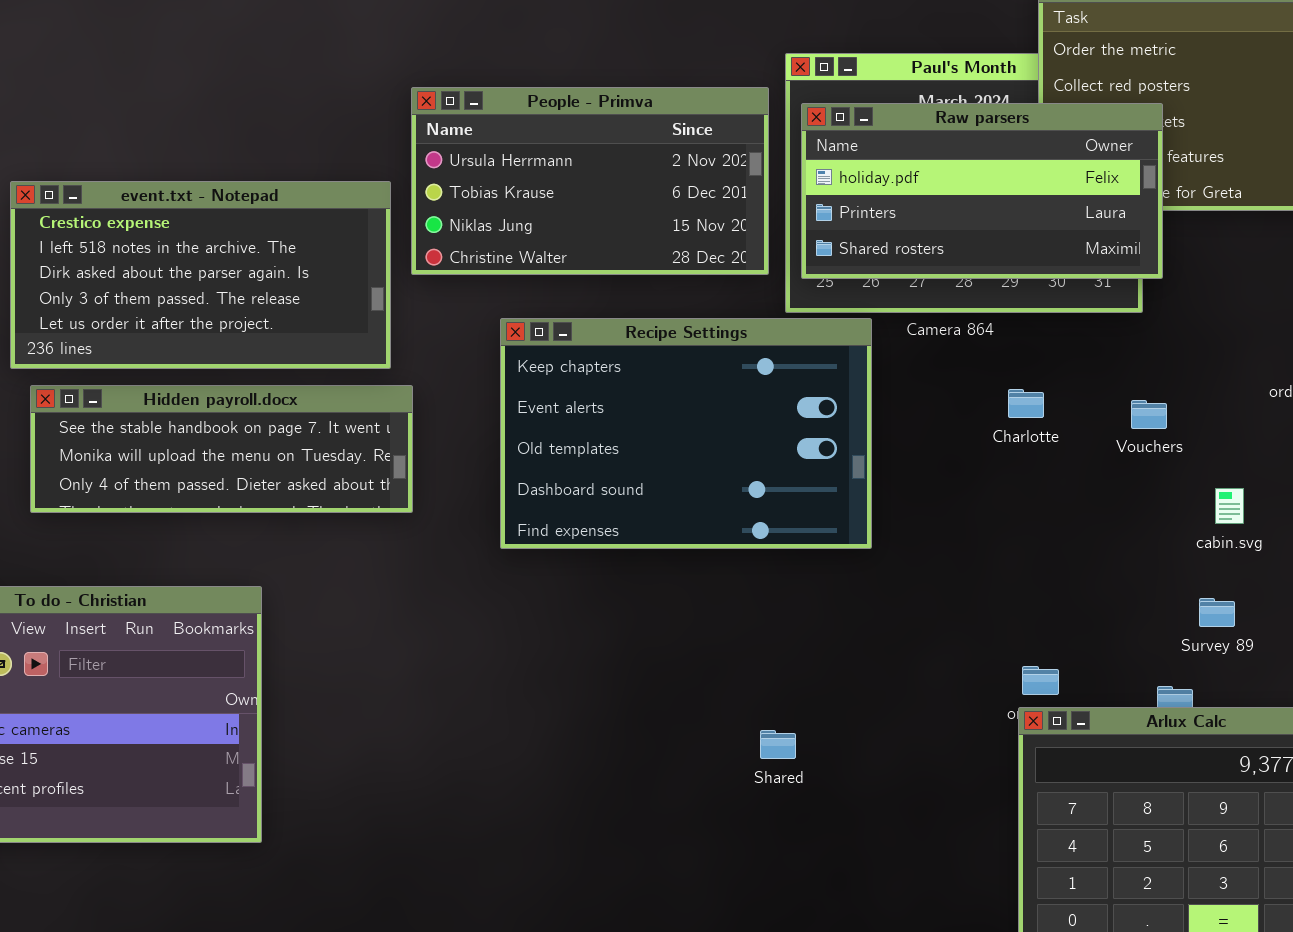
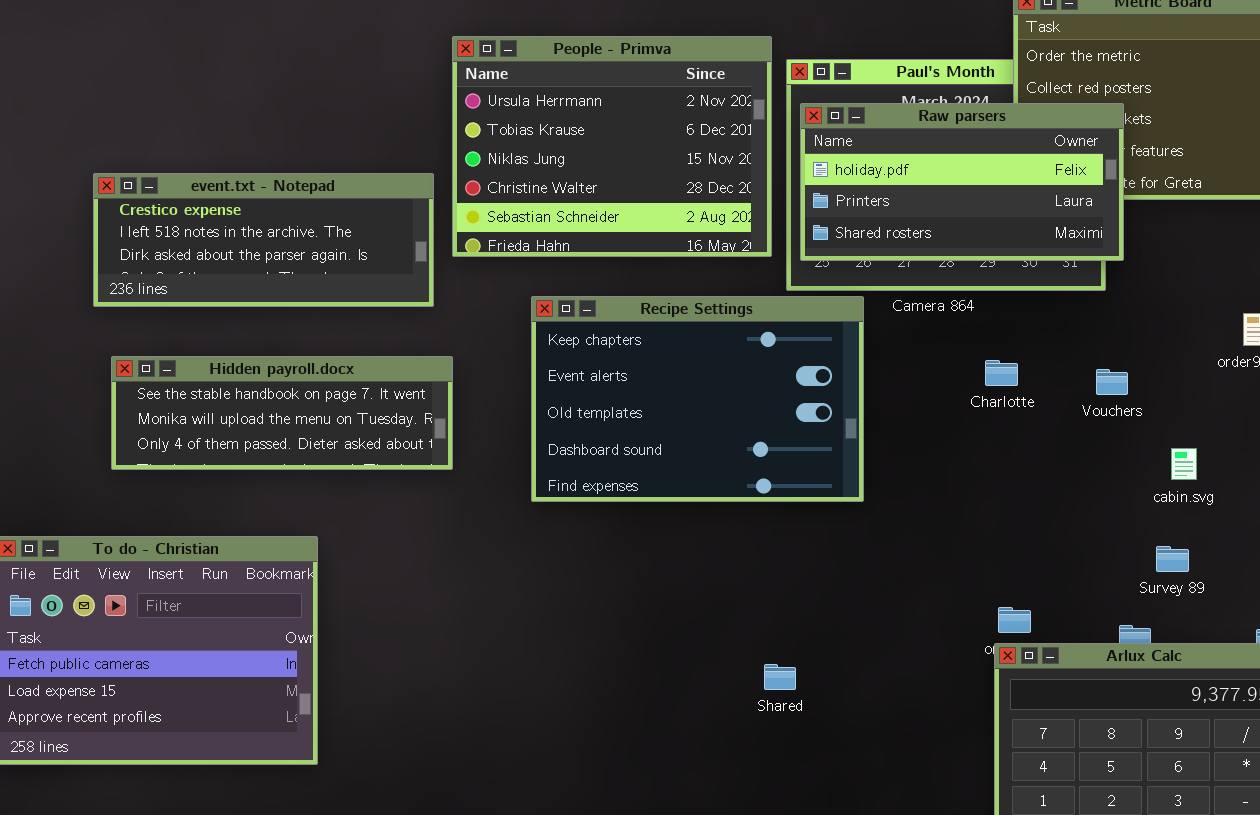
People - Primva: [411,87,769,275] -> [452,36,772,257], resized
event.txt - Notepad: [10,181,391,369] -> [93,173,434,307], resized

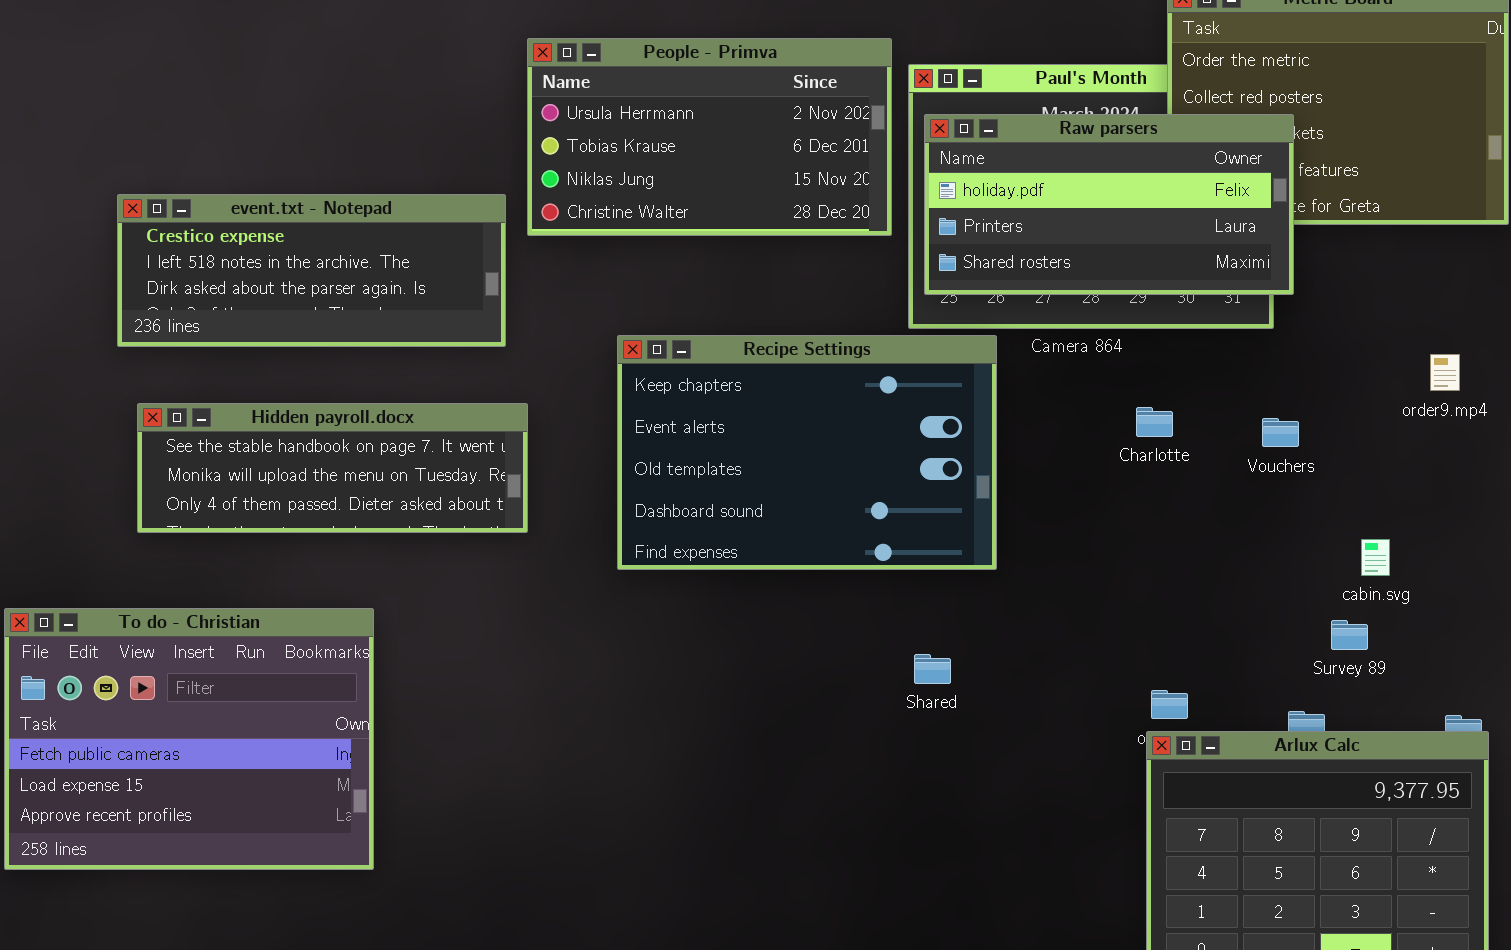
People - Primva: [452,36,772,257] -> [527,38,892,236], resized
cabin.svg: [1171,448,1197,480] -> [1361,539,1390,576], moved
Shared: [764,664,796,690] -> [914,654,951,684], moved

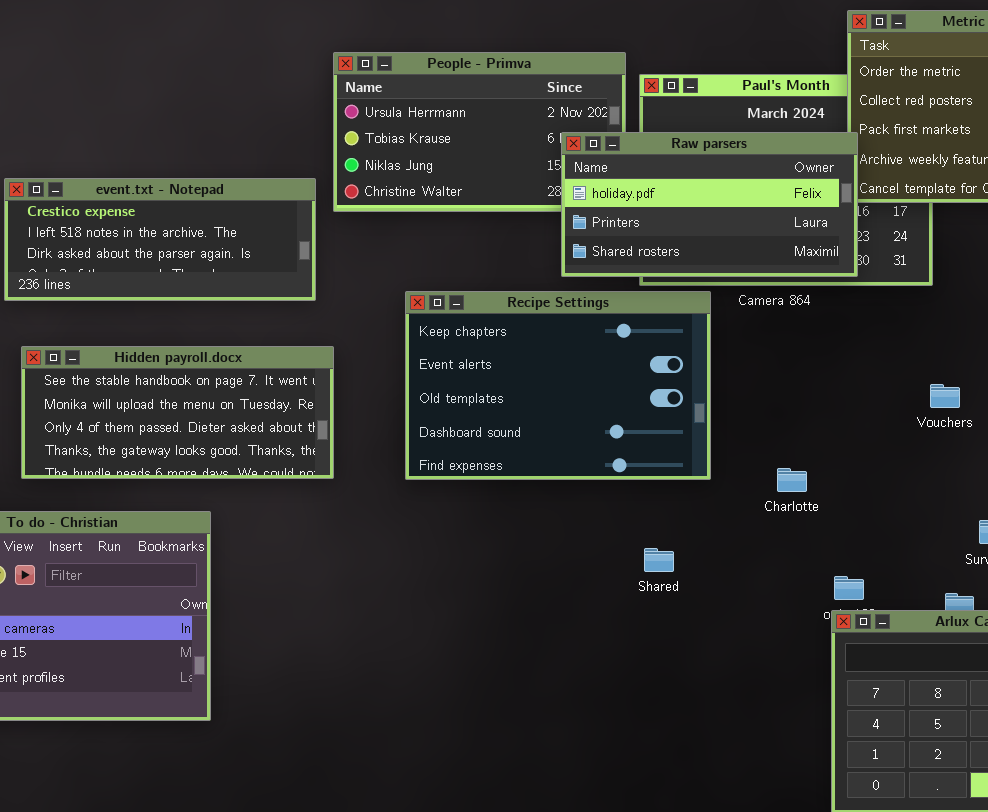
Raw parsers: [924,114,1294,295] -> [561,132,858,277], moved
Hidden payroll.docx: [137,403,528,533] -> [21,346,334,479], resized
Charlotte: [1136,407,1173,437] -> [777,468,807,492], moved
Vouchers: [1262,418,1299,447] -> [930,384,960,408], moved

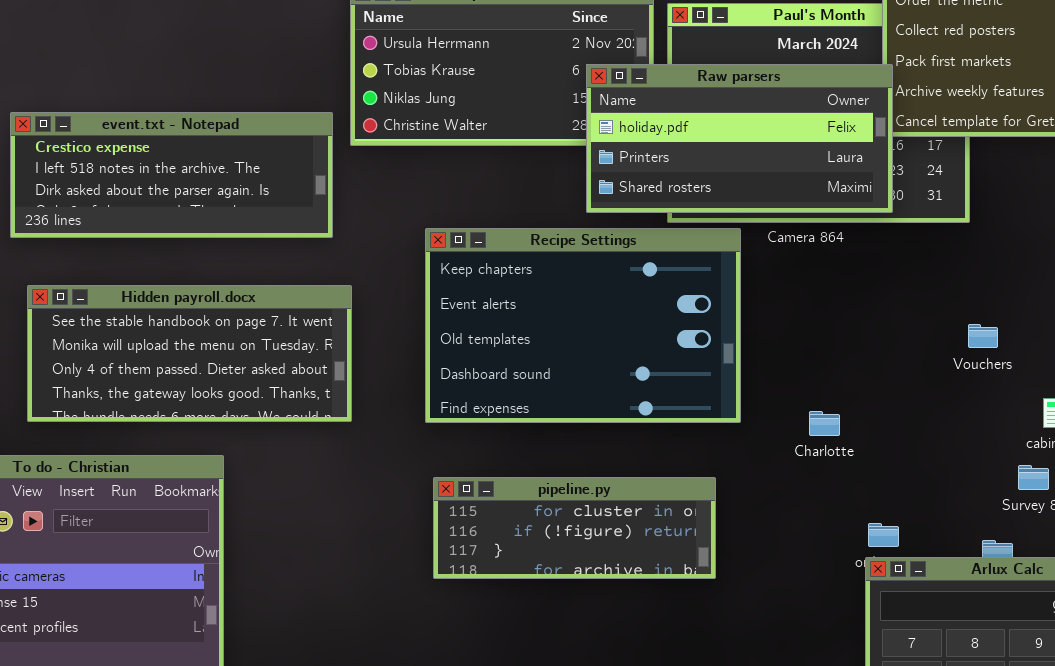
pipeline.py: none -> [433,477,716,579], opened

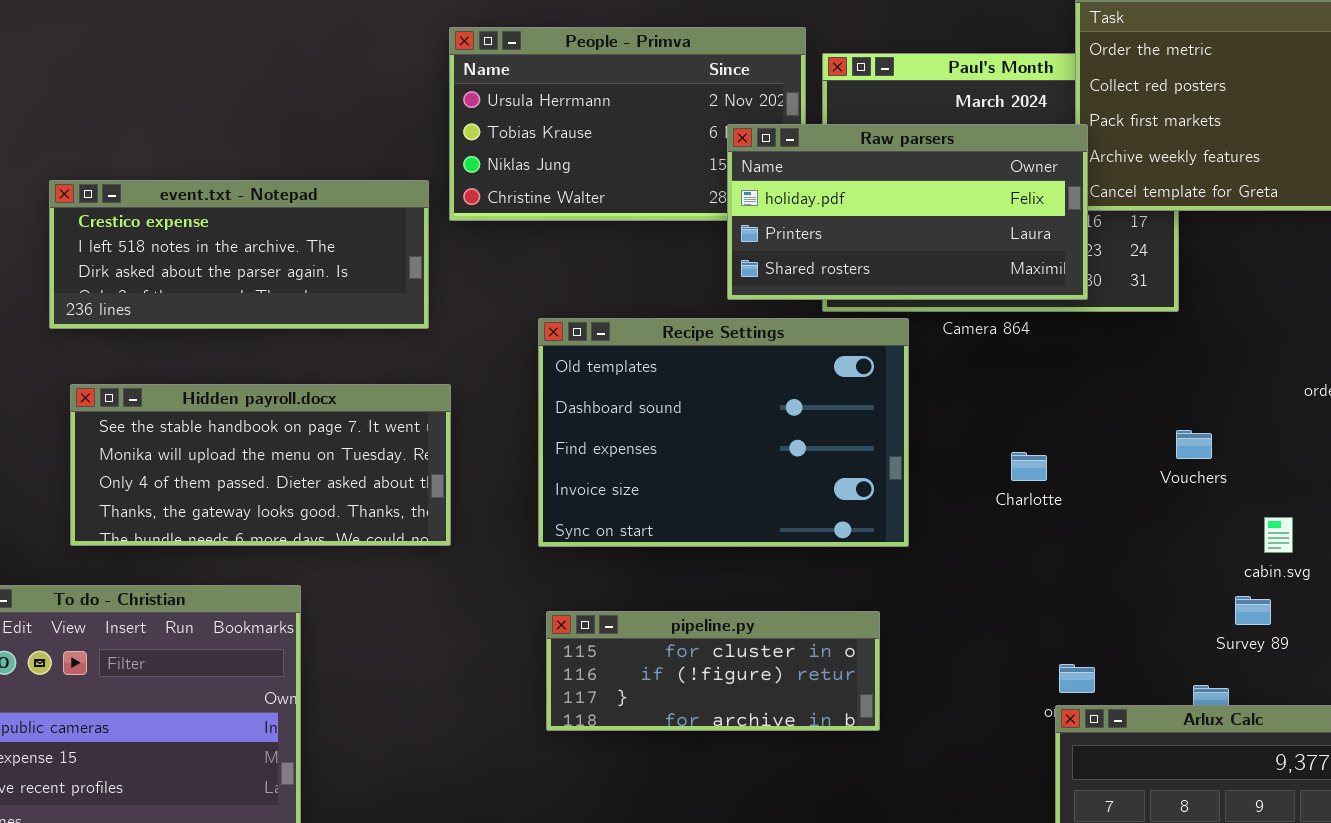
Recipe Settings: [425,228,741,423] -> [538,318,909,547], scrolled down 2 rows
Charlotte: [809,411,840,436] -> [1011,452,1047,481], moved

